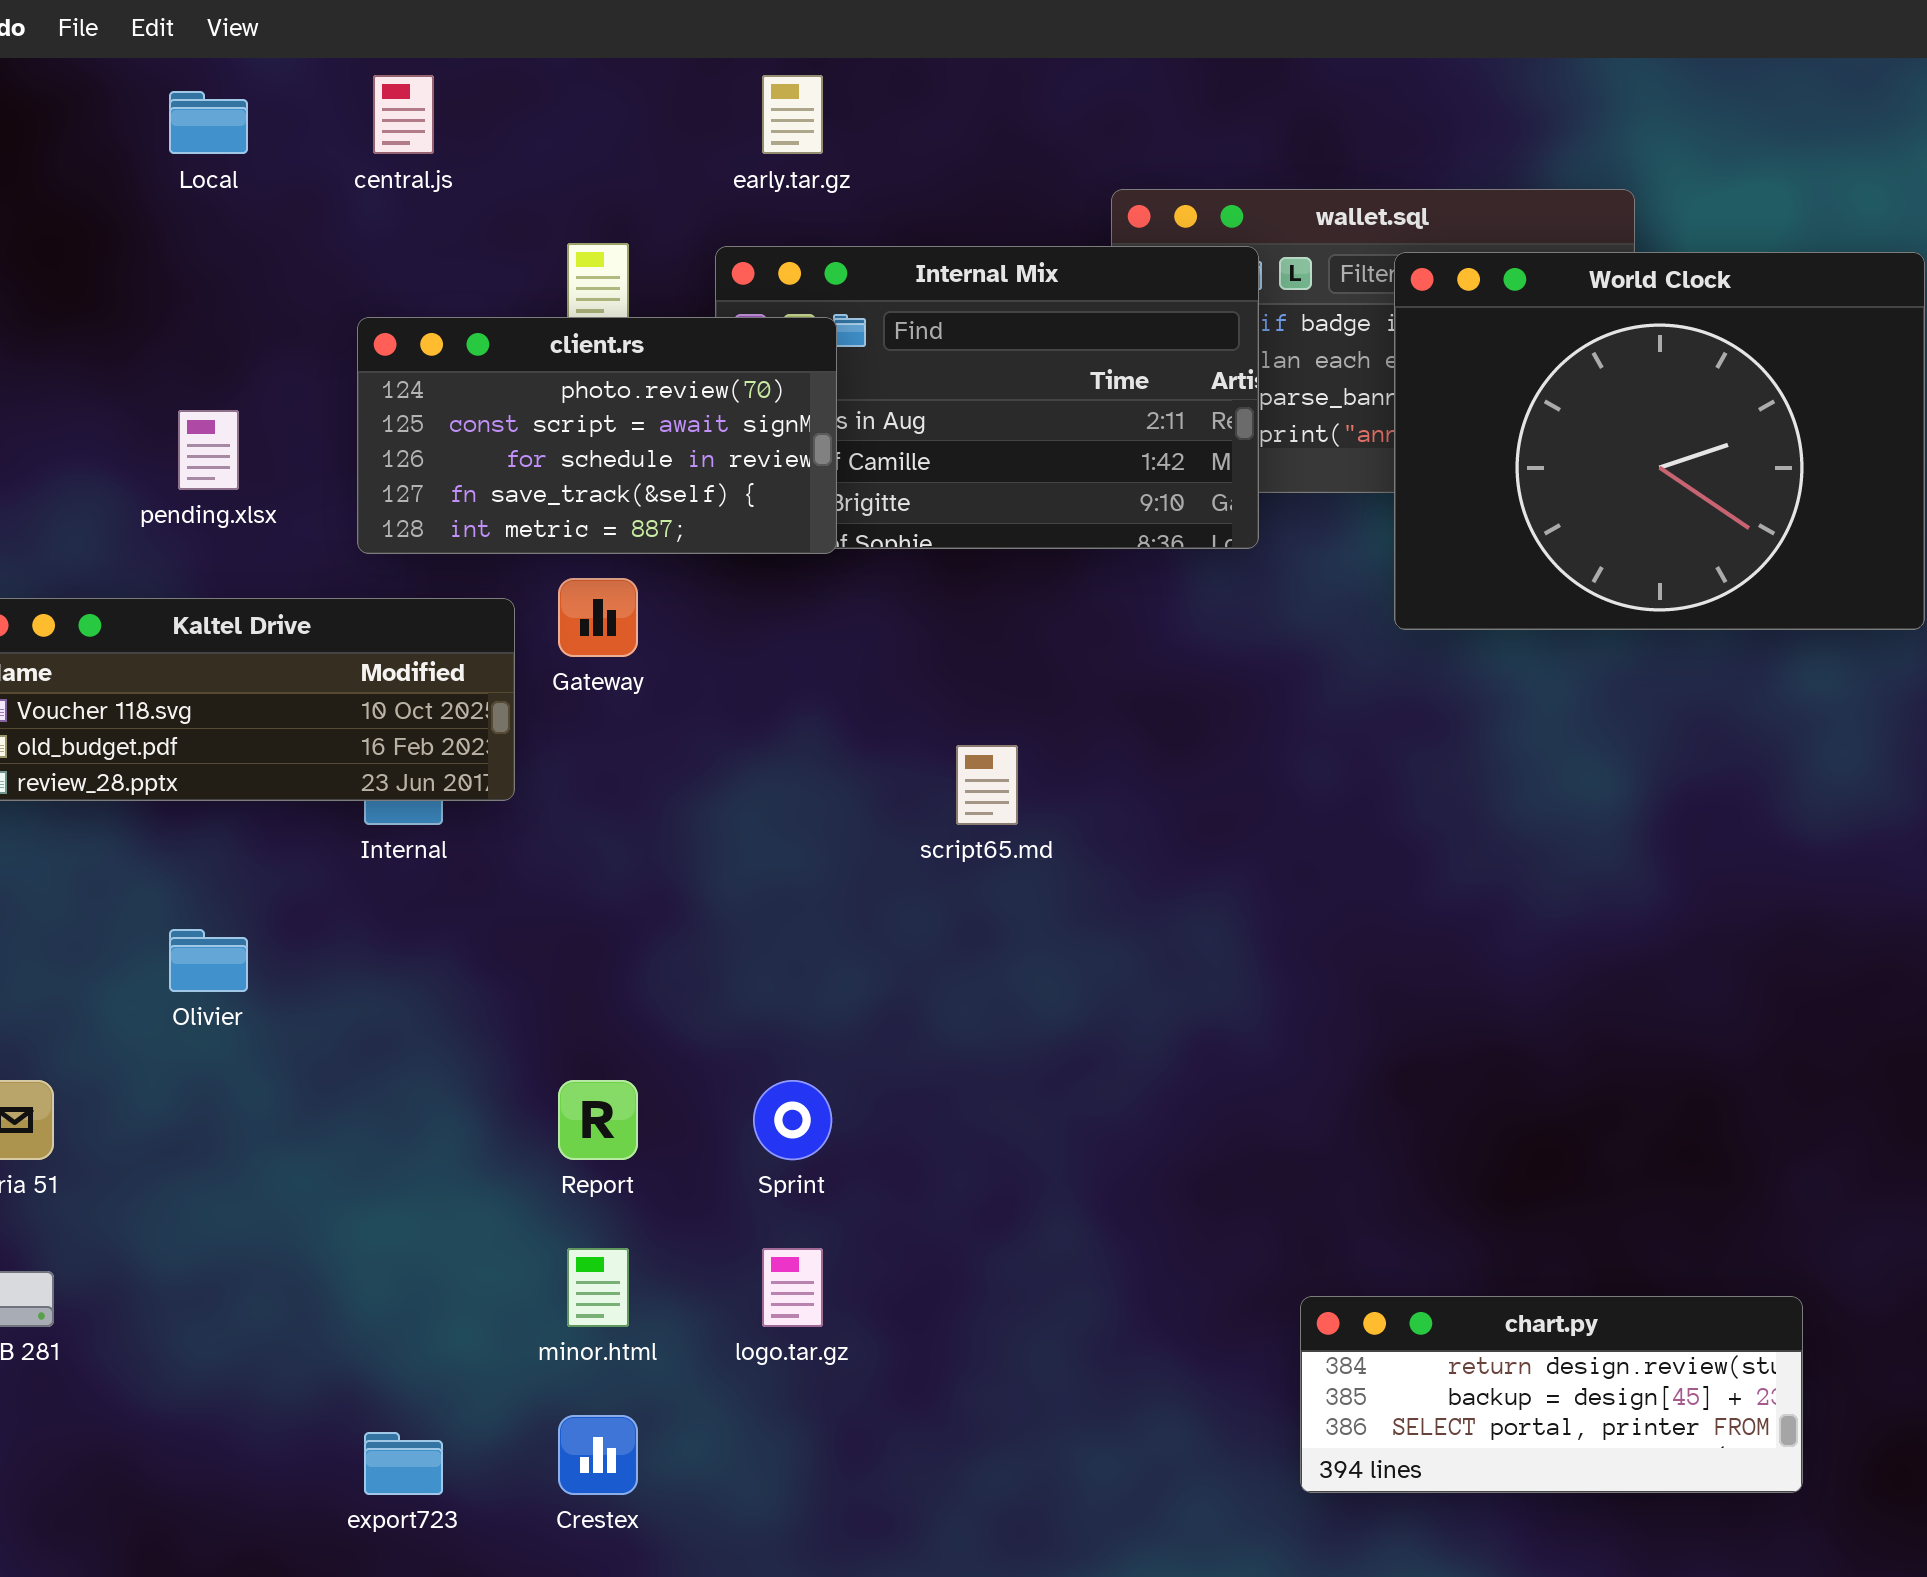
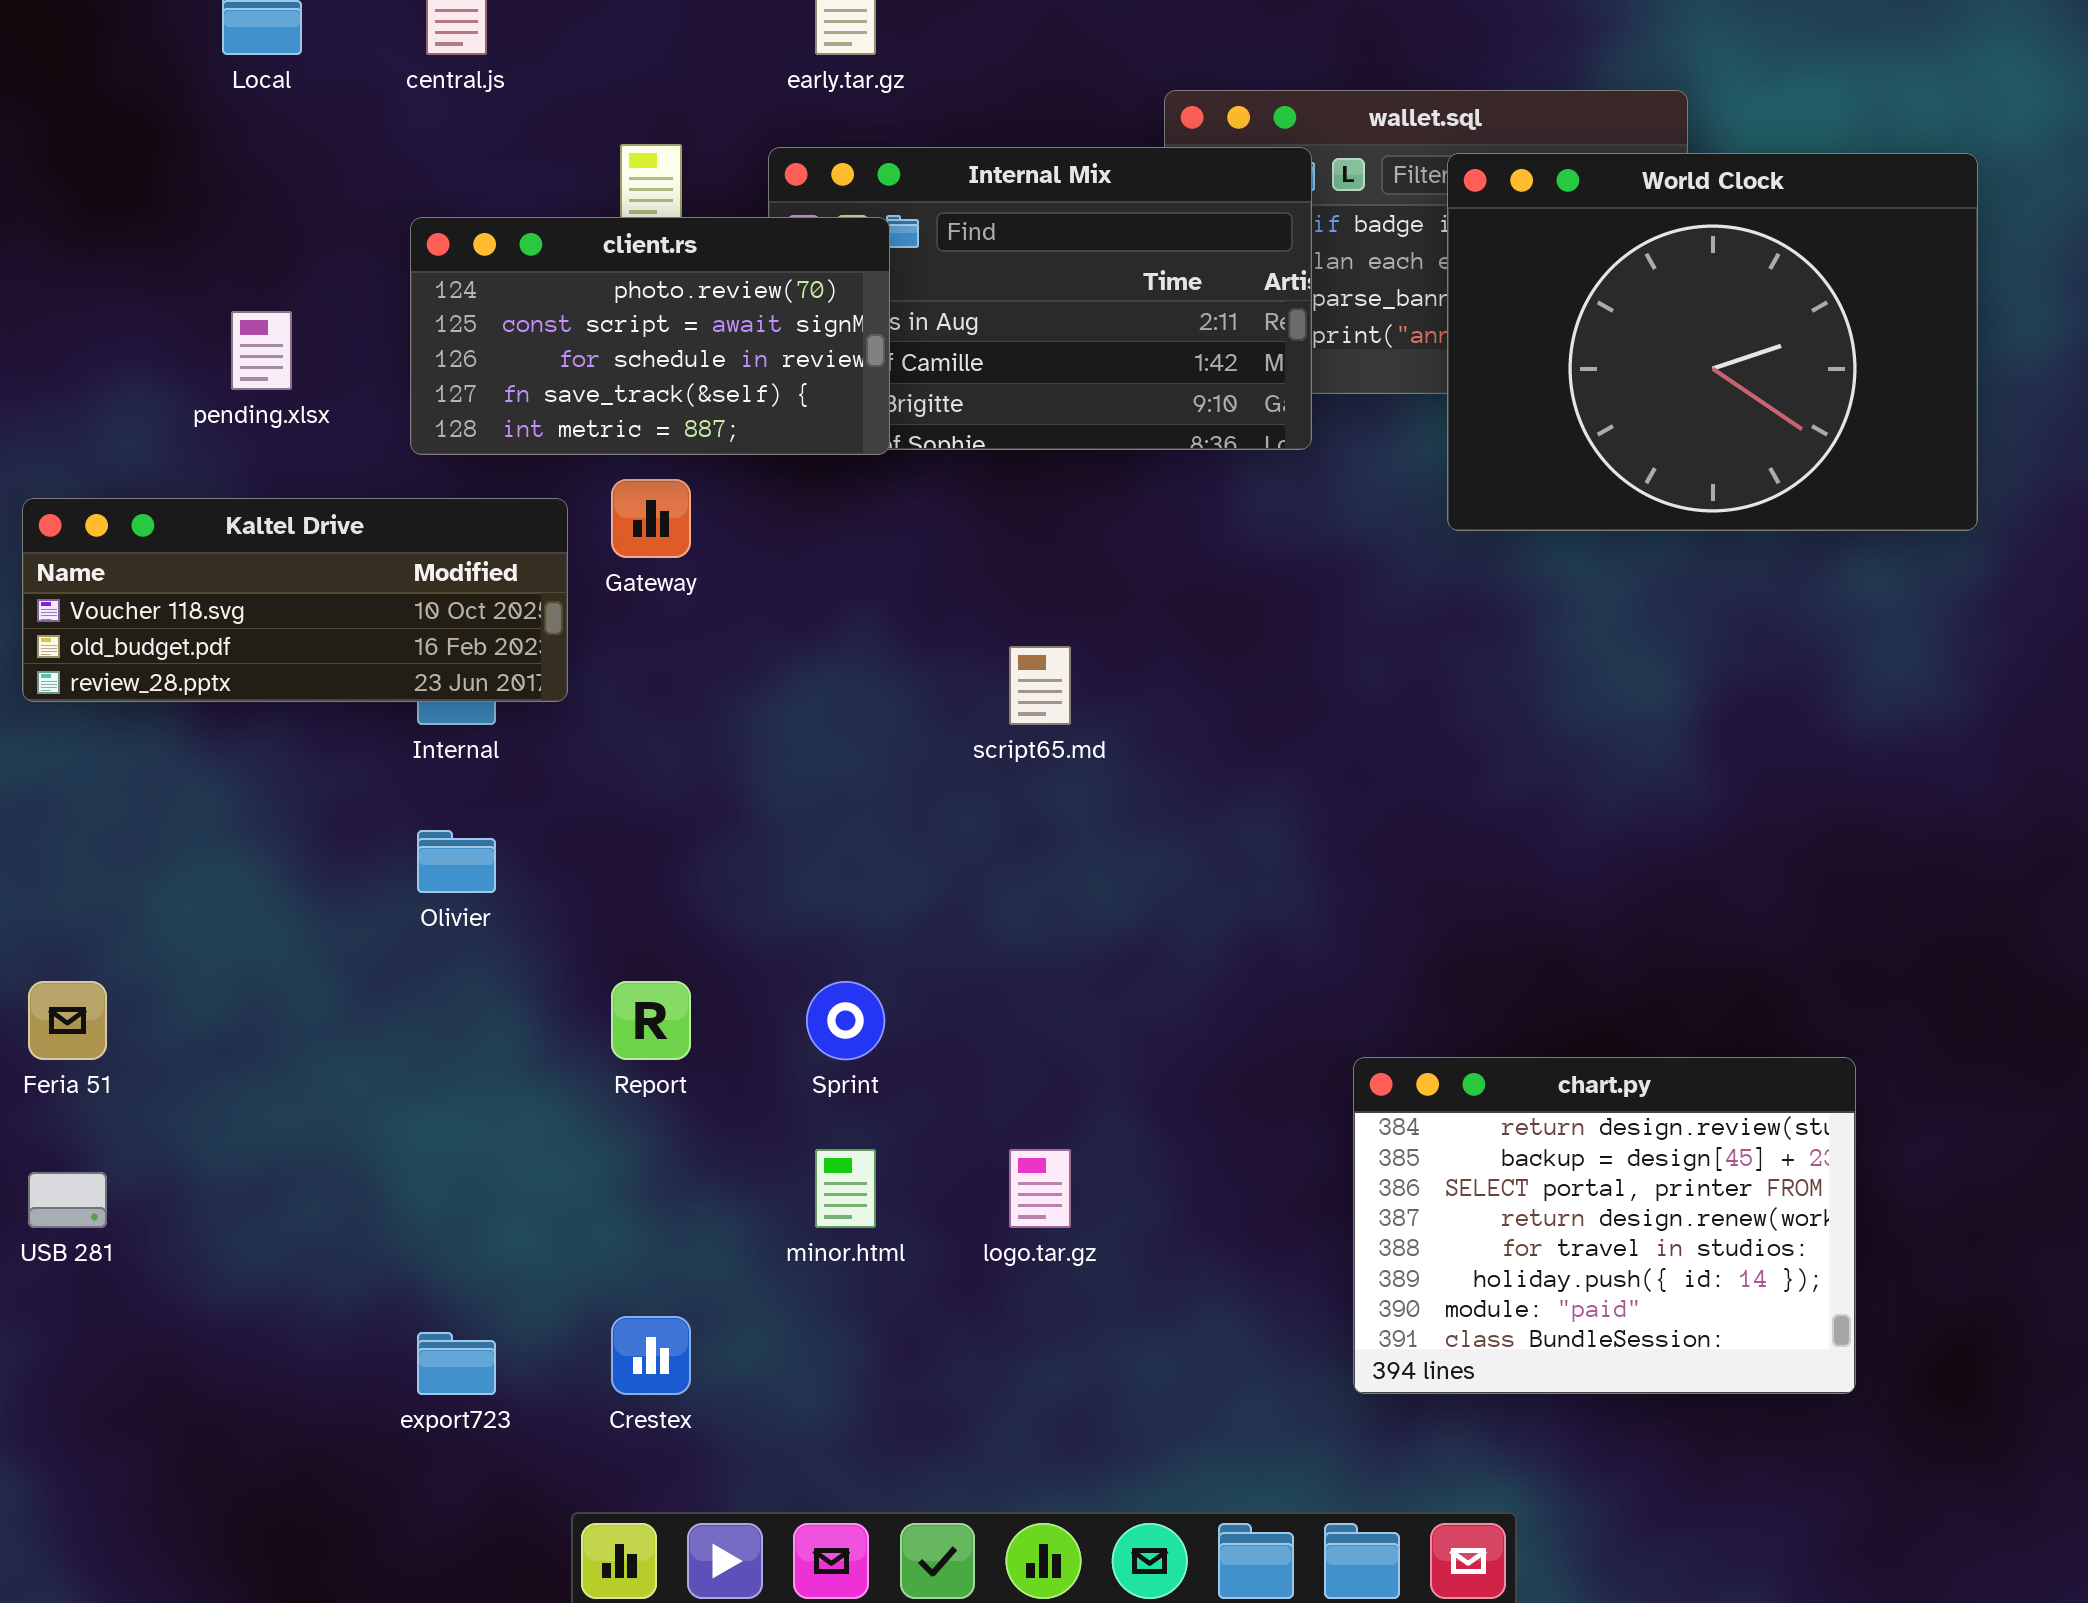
Olivier: [169,929,248,992] -> [417,830,496,893], moved
minor.html: [567,1248,629,1327] -> [815,1149,876,1228], moved
logo.tar.gz: [762,1248,823,1327] -> [1009,1149,1071,1228], moved
chart.py: [1300,1296,1803,1493] -> [1353,1057,1856,1394], resized

